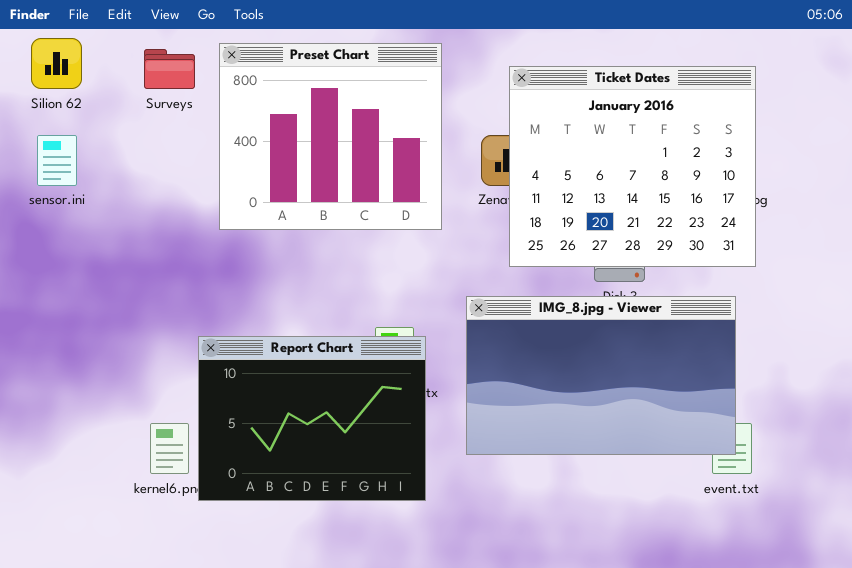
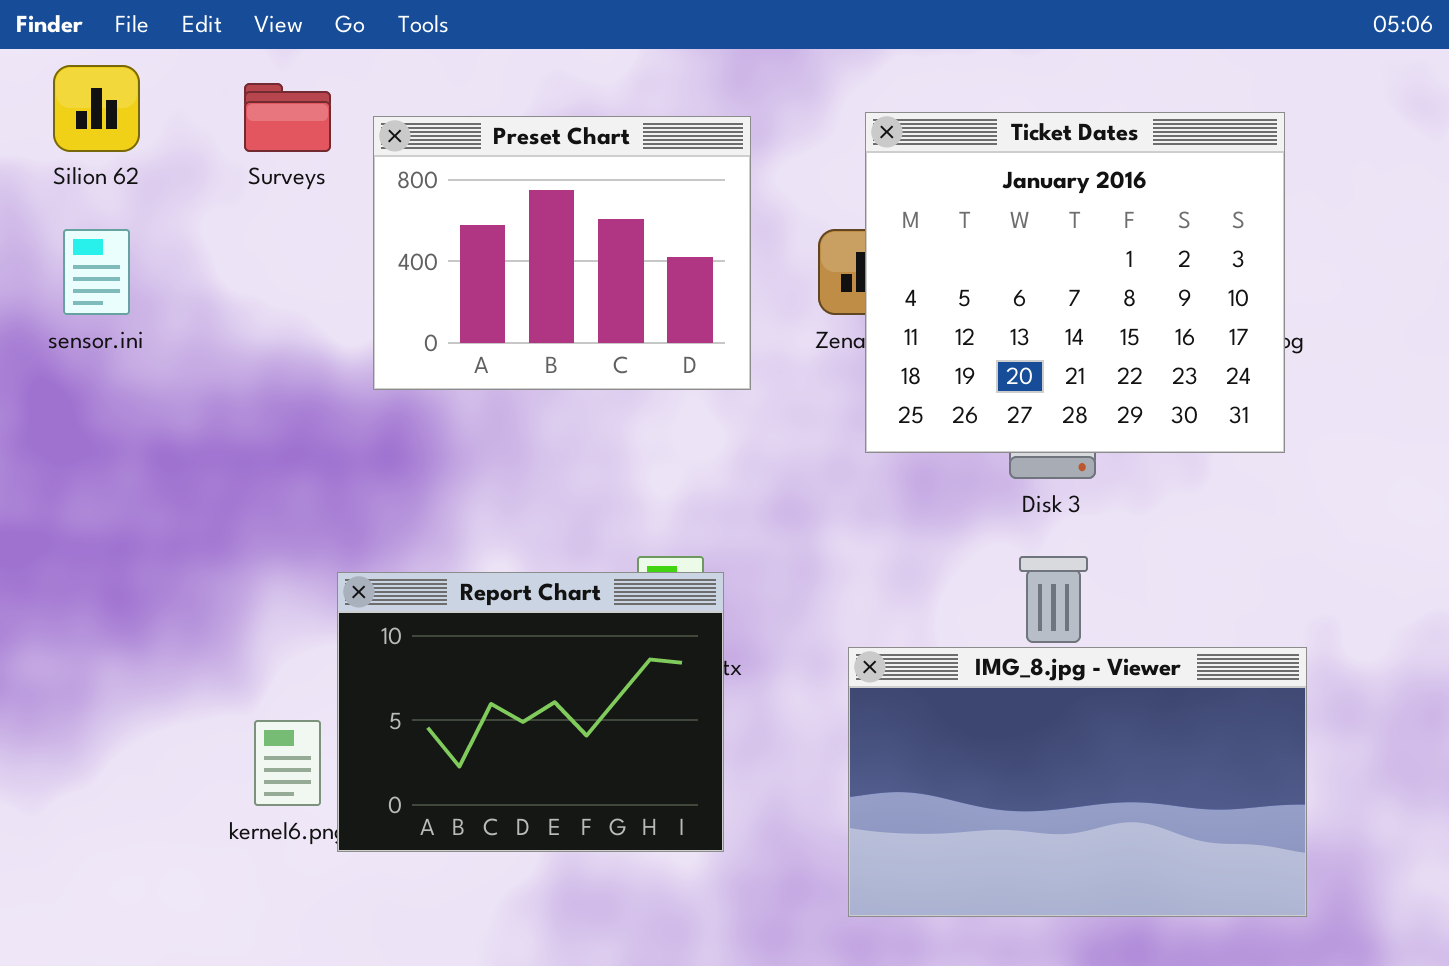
Preset Chart: [219,43,442,230] -> [373,116,751,390], resized
IMG_8.jpg - Viewer: [466,296,736,455] -> [848,647,1307,917], moved

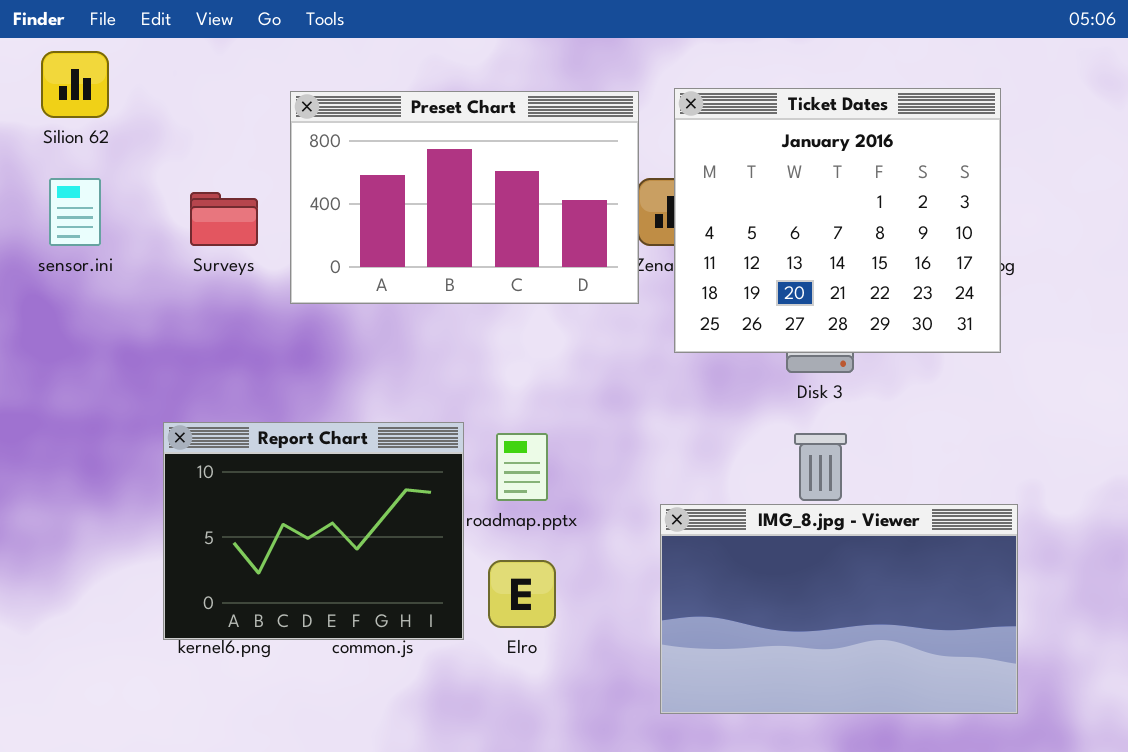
Surveys: [244,83,331,152] -> [190,192,258,246], moved
Preset Chart: [373,116,751,390] -> [290,91,639,304], resized
Report Chart: [337,572,724,852] -> [163,422,464,640], moved

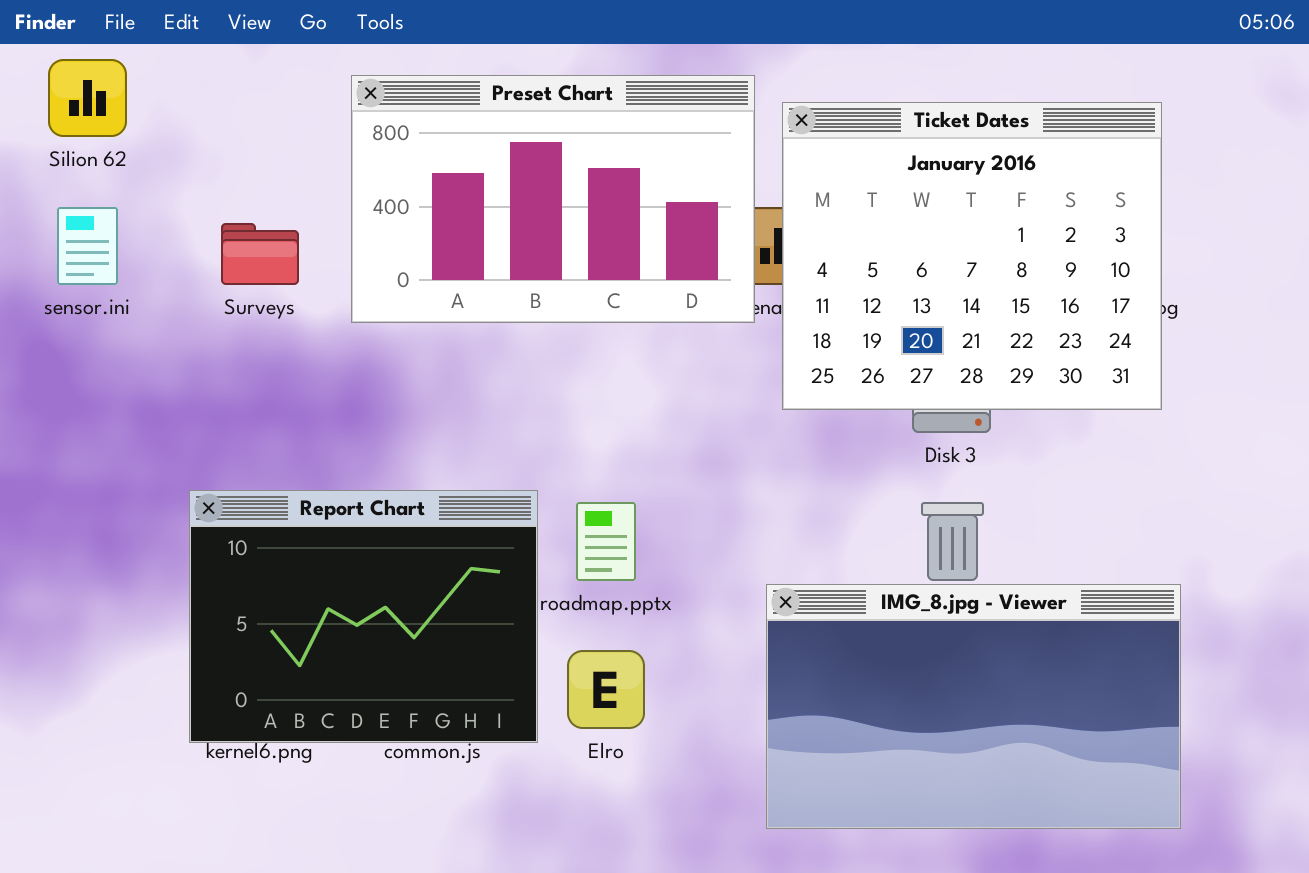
Preset Chart: [290,91,639,304] -> [351,75,755,323], moved

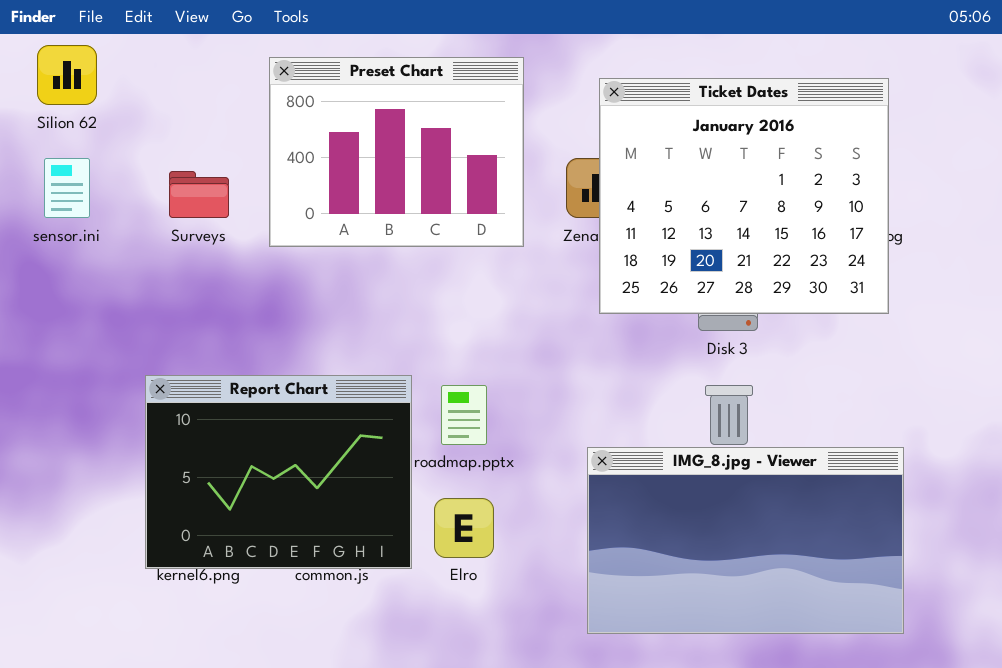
Preset Chart: [351,75,755,323] -> [269,57,524,247], resized

